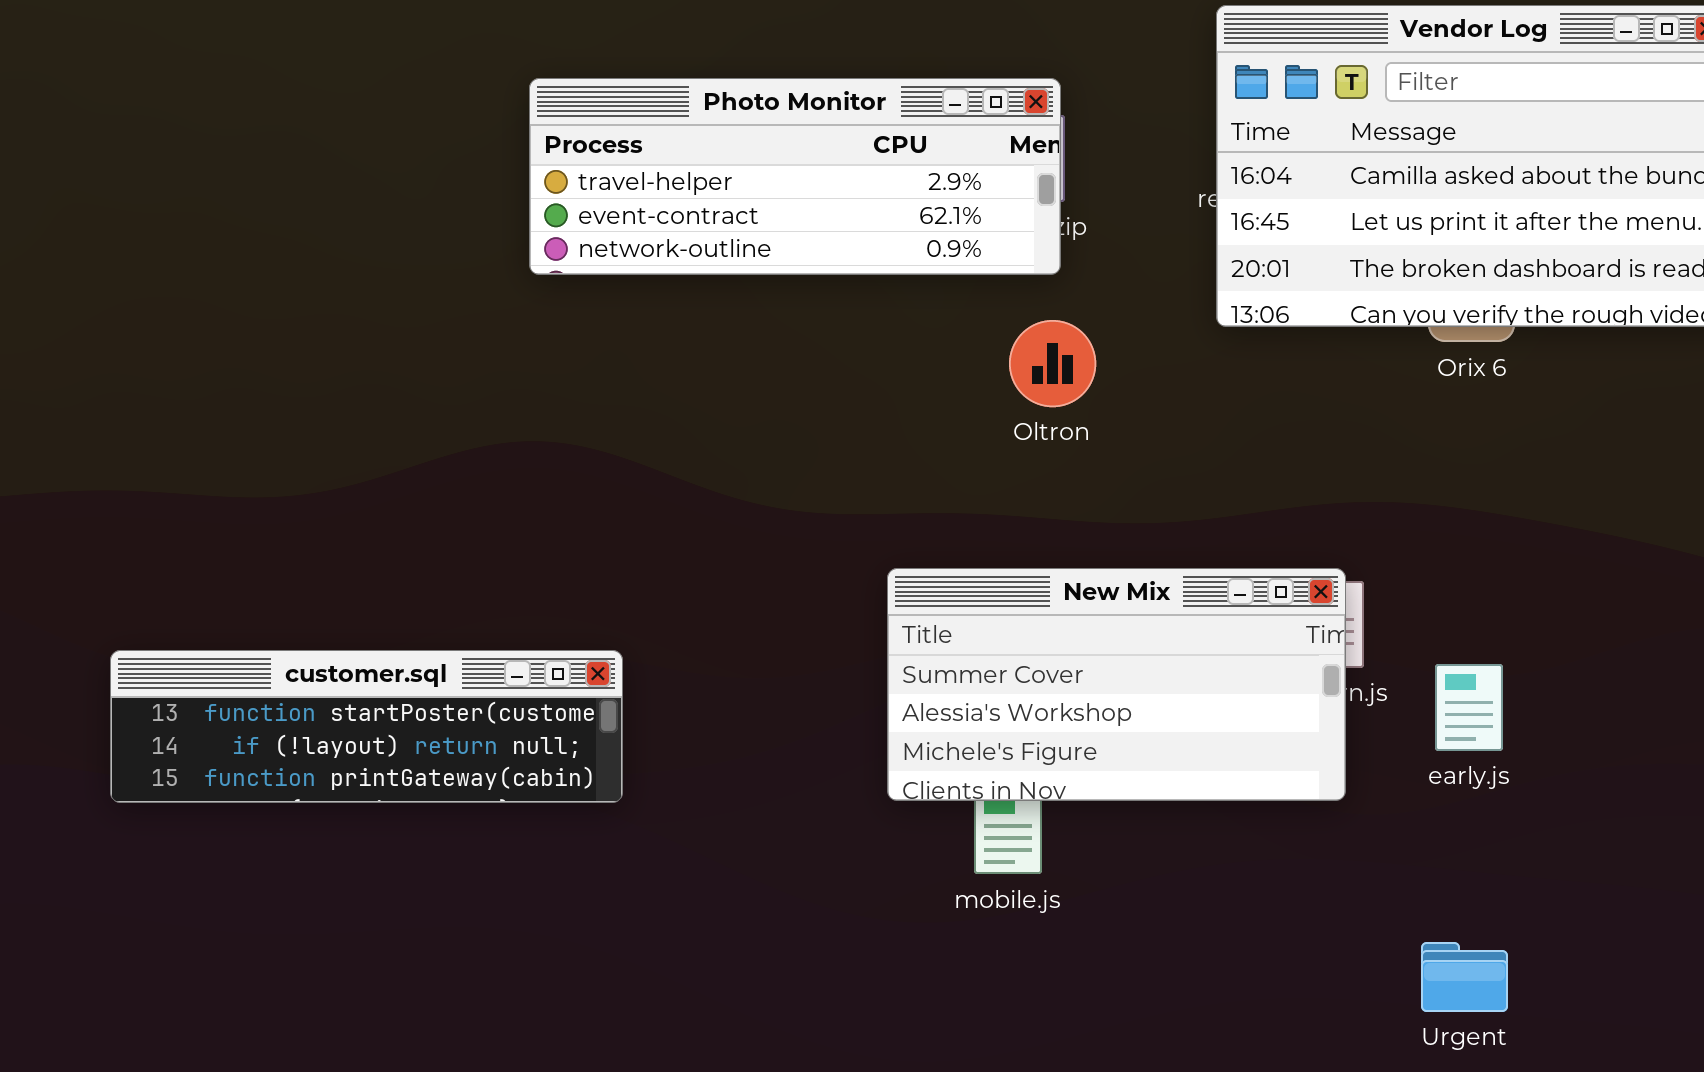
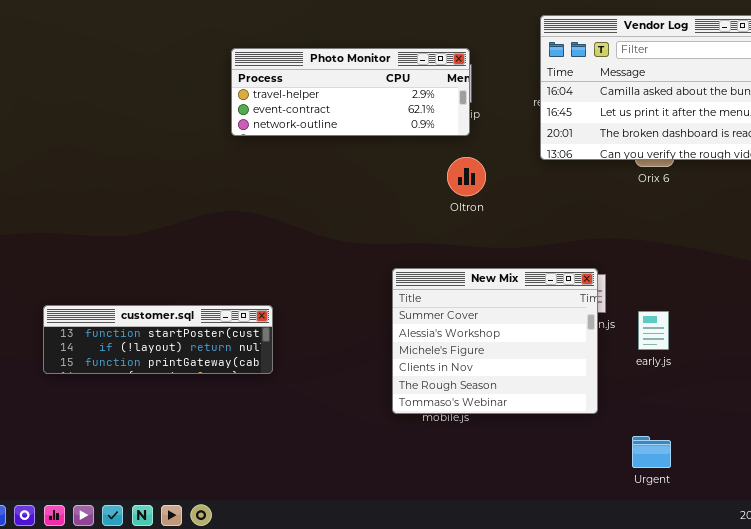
New Mix: [887,568,1346,801] -> [392,268,598,414], resized

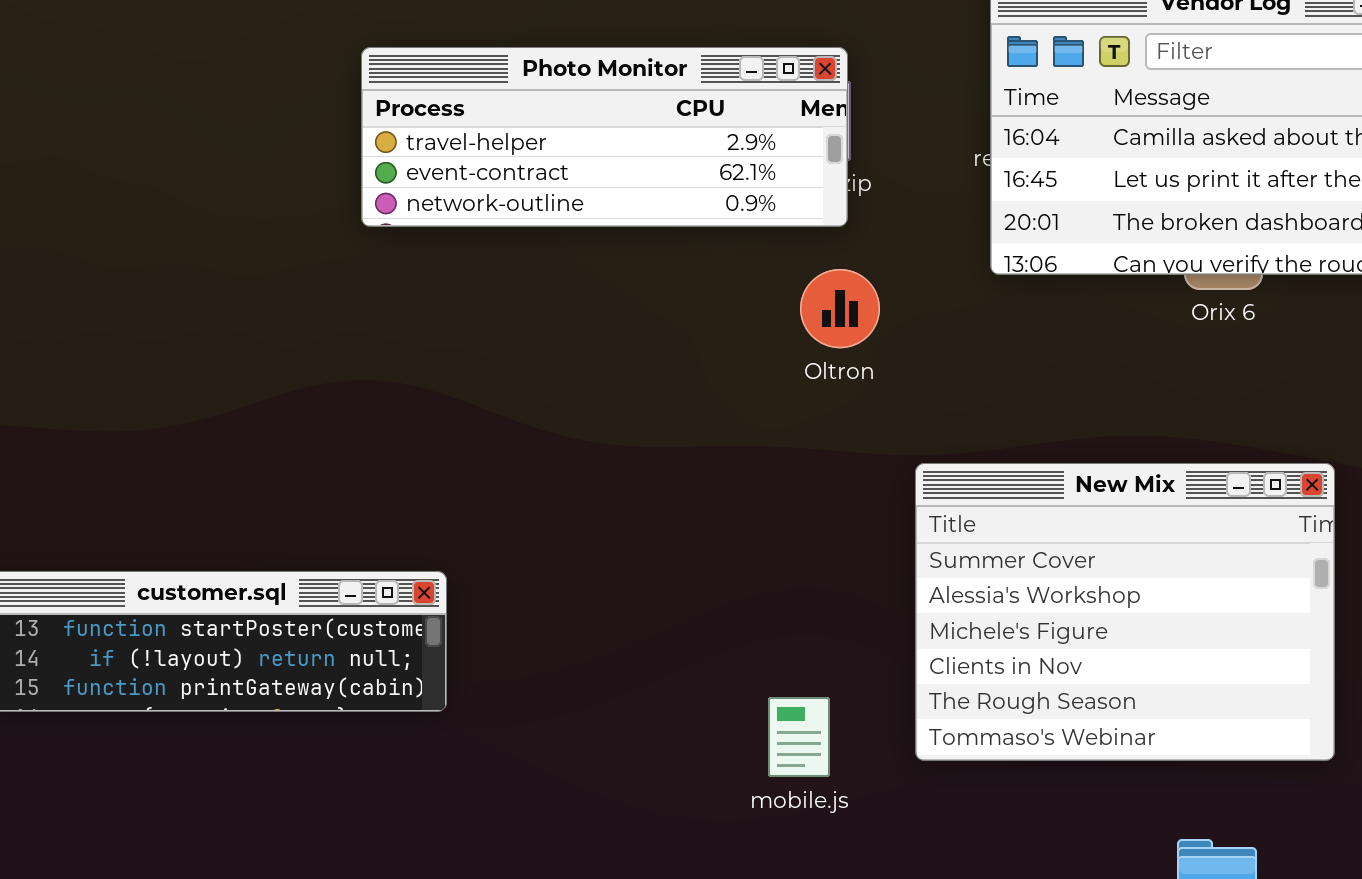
New Mix: [392,268,598,414] -> [915,463,1335,761], moved

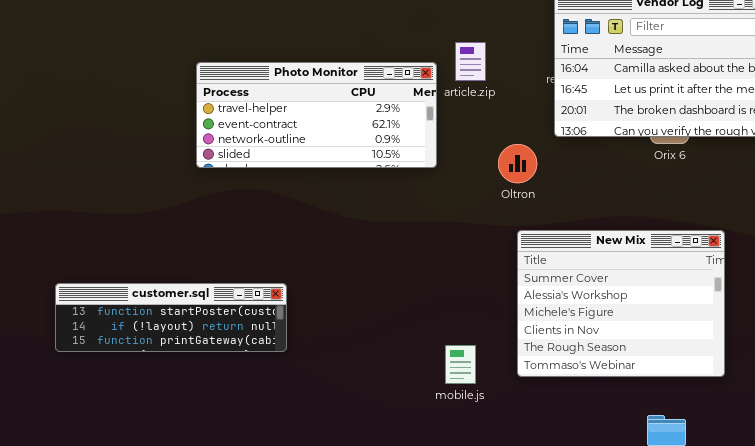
Photo Monitor: [361,47,848,227] -> [196,62,437,168], moved, resized
Oltron: [800,269,880,348] -> [498,144,537,183], moved

